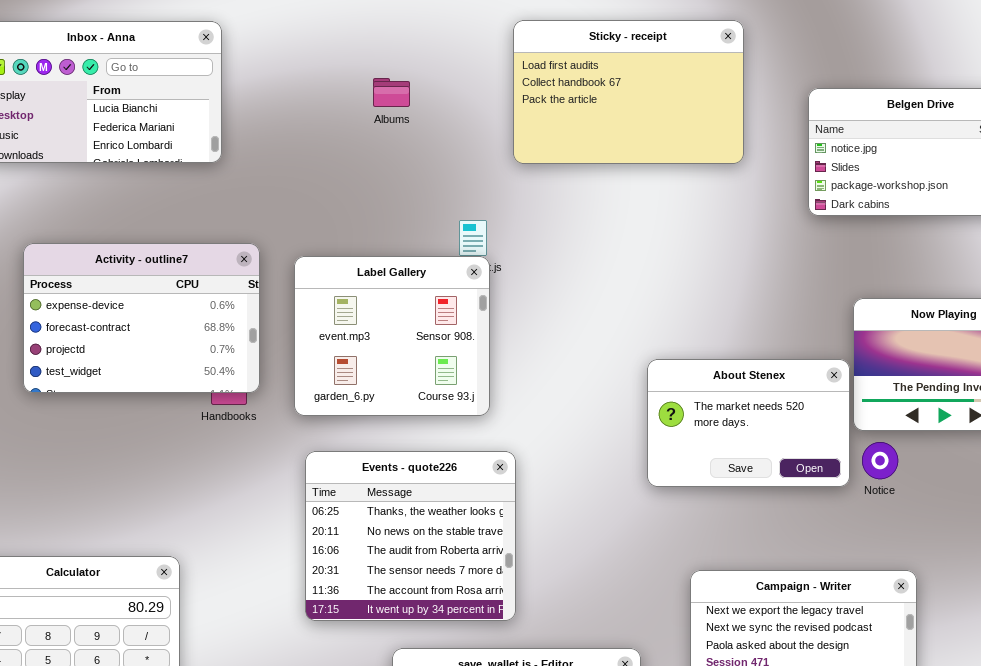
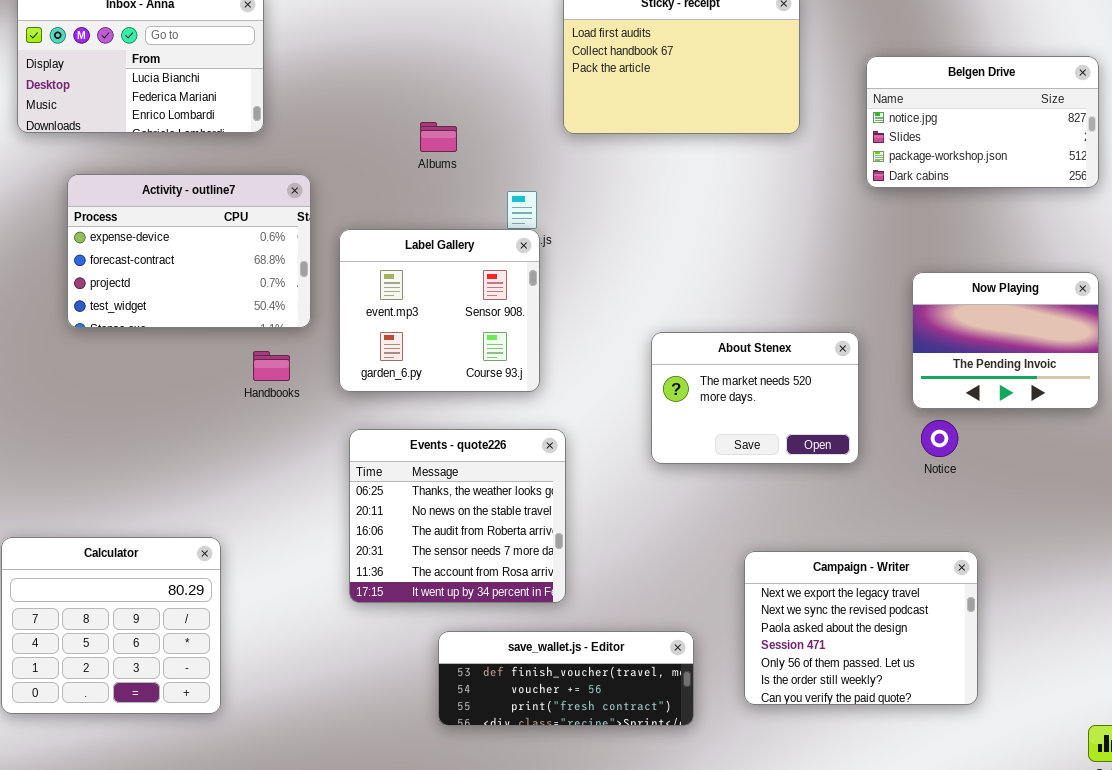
Albums: [373,78,410,107] -> [420,122,457,152], moved
Activity - outline7: [23,243,260,393] -> [67,174,311,328], moved
About Stenex: [647,359,850,487] -> [651,332,859,464], moved

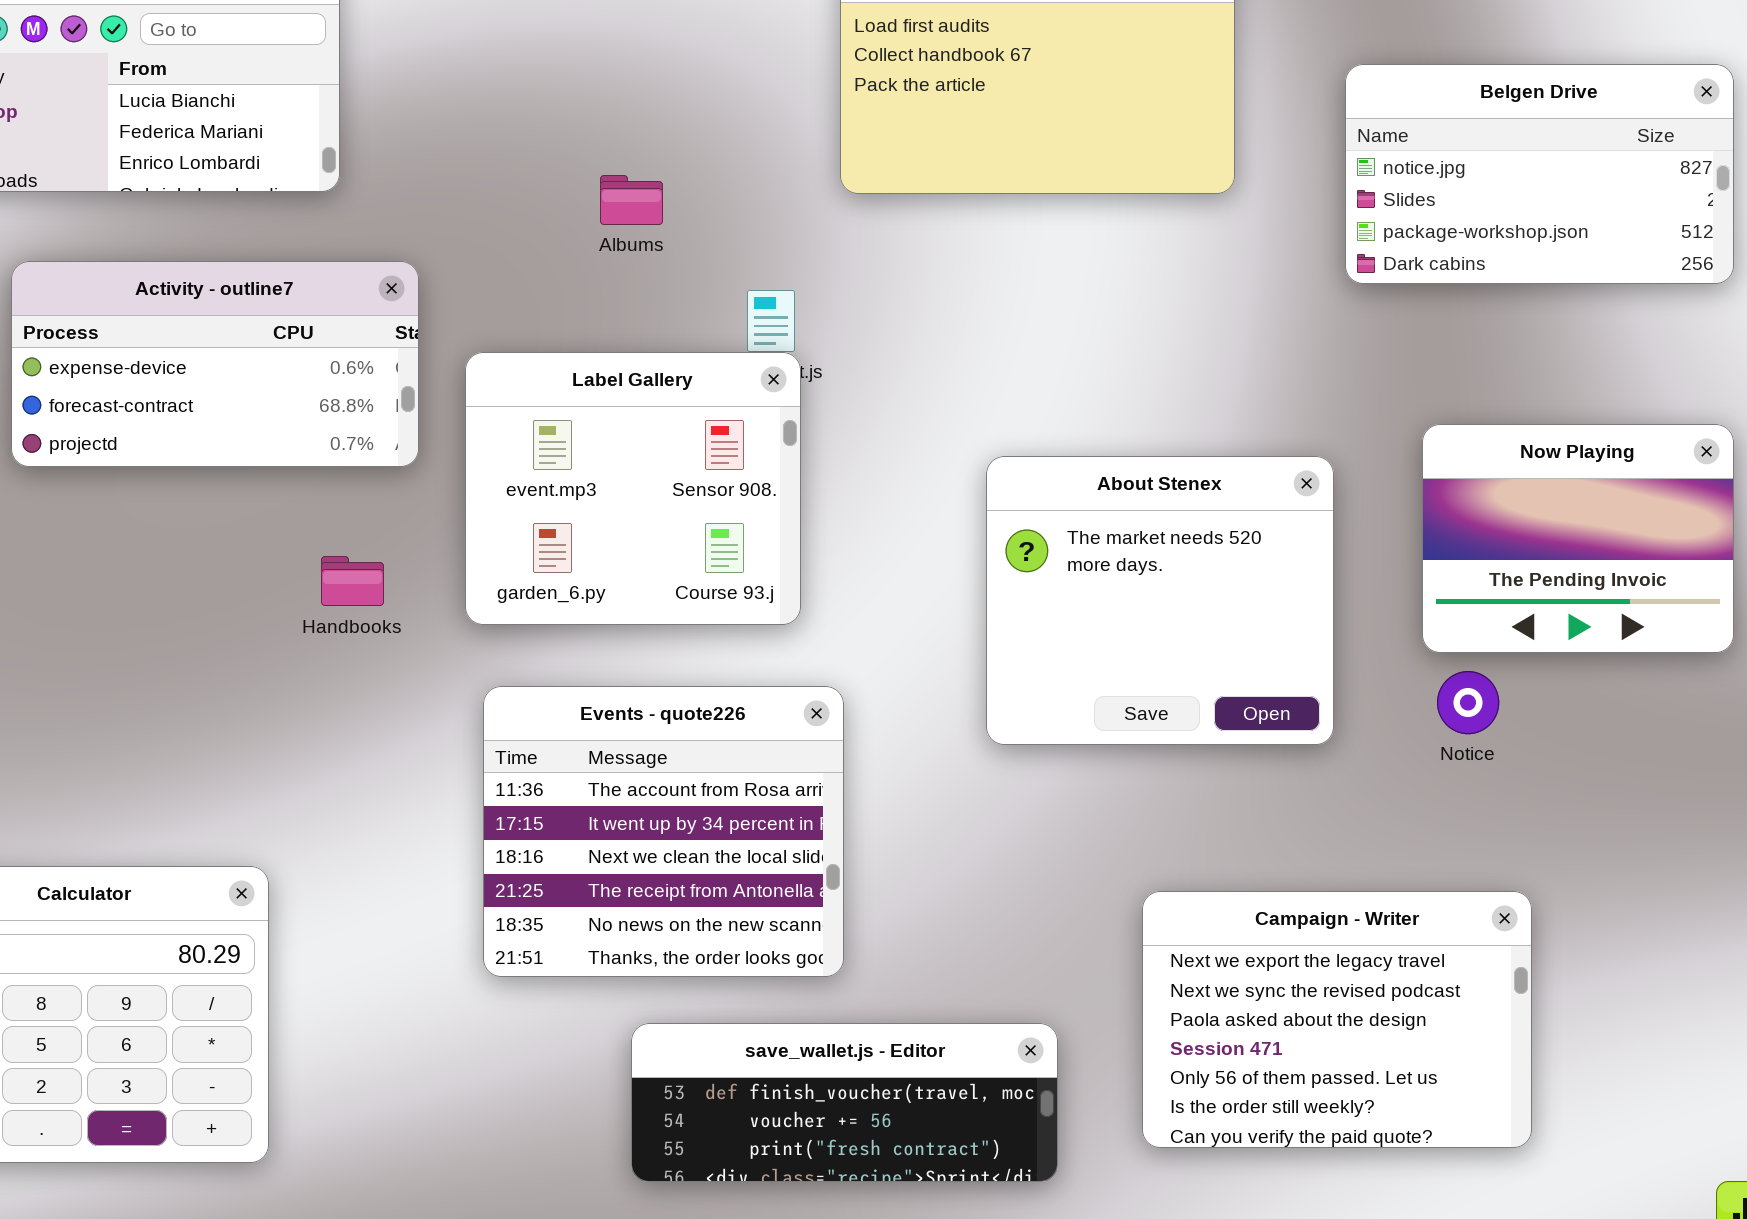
Activity - outline7: [67,174,311,328] -> [11,261,419,467], resized
About Stenex: [651,332,859,464] -> [986,456,1334,745], resized
Events - quote226: [349,429,566,603] -> [483,686,844,977], scrolled down 4 rows

